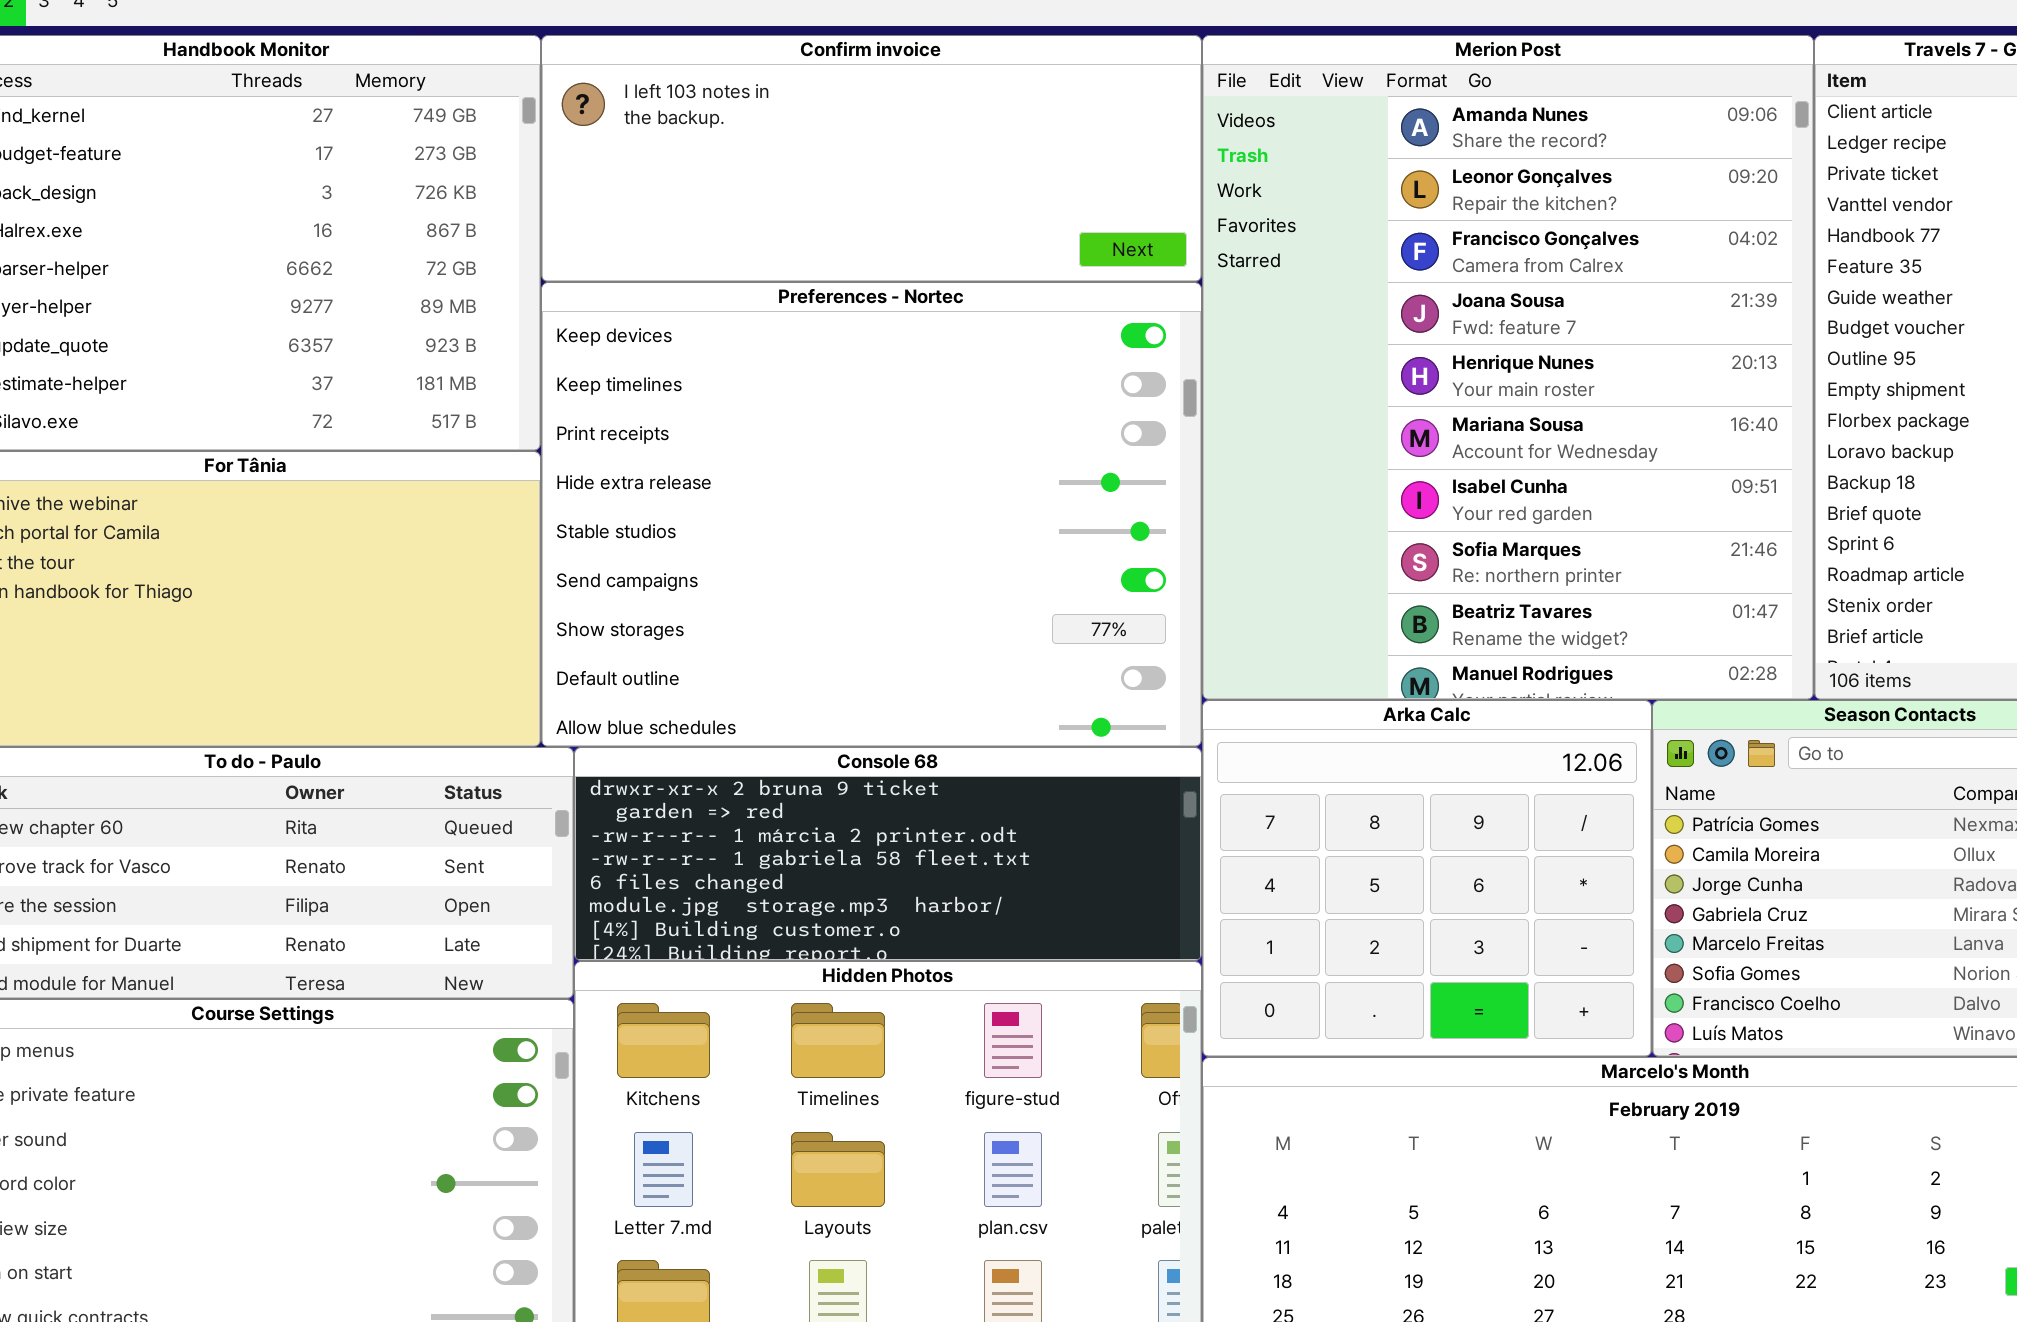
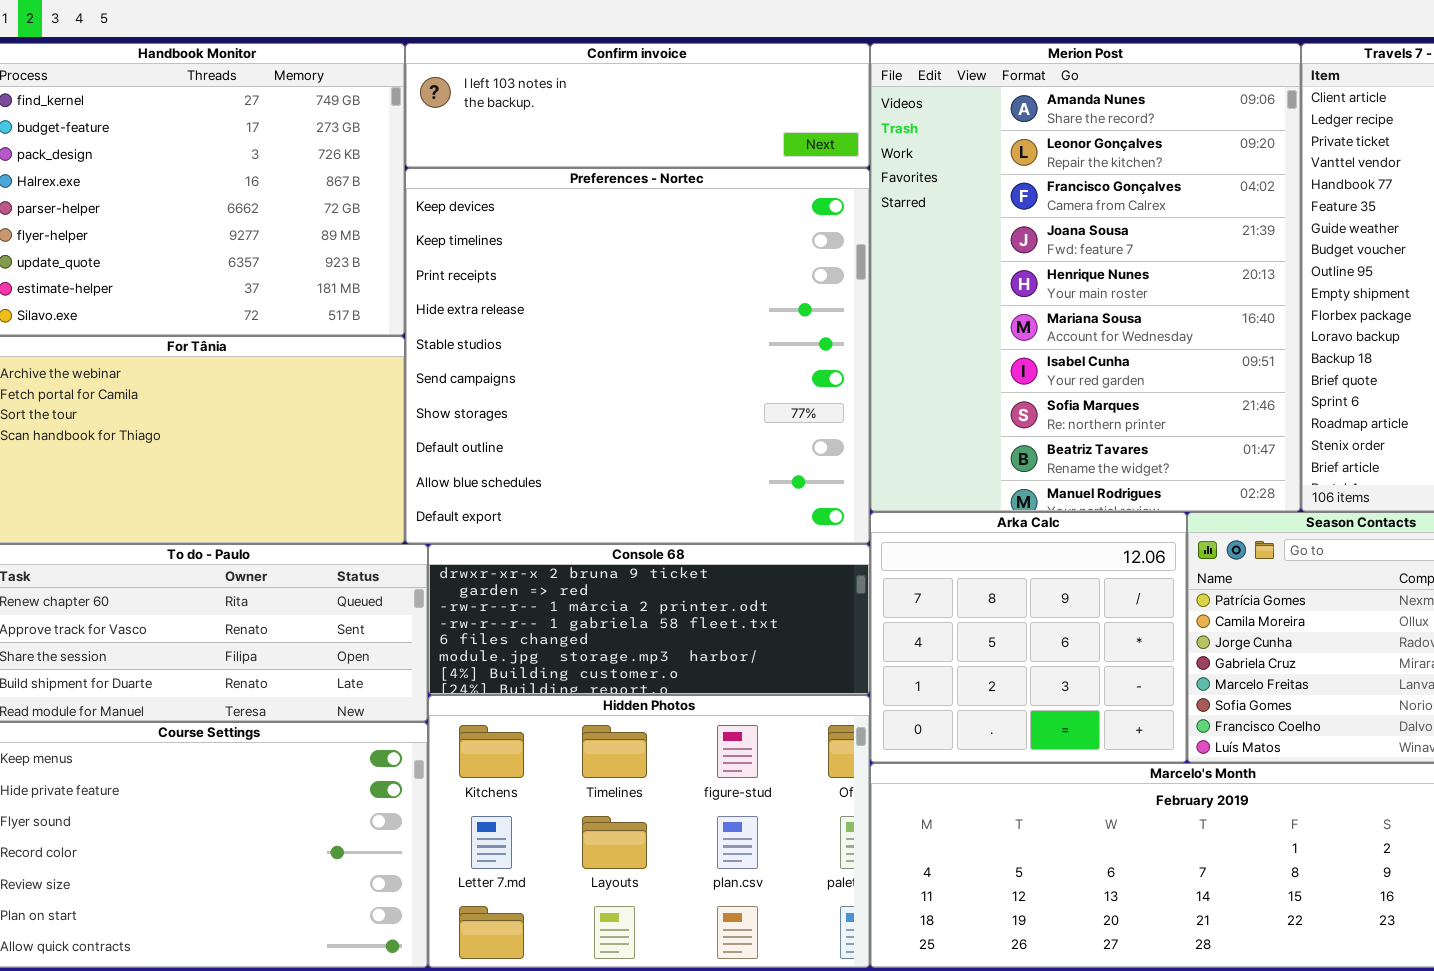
Confirm invoice: [541,35,1202,282] -> [405,43,870,168], resized
Preferences - Nortec: [541,282,1202,747] -> [405,168,870,544], resized

